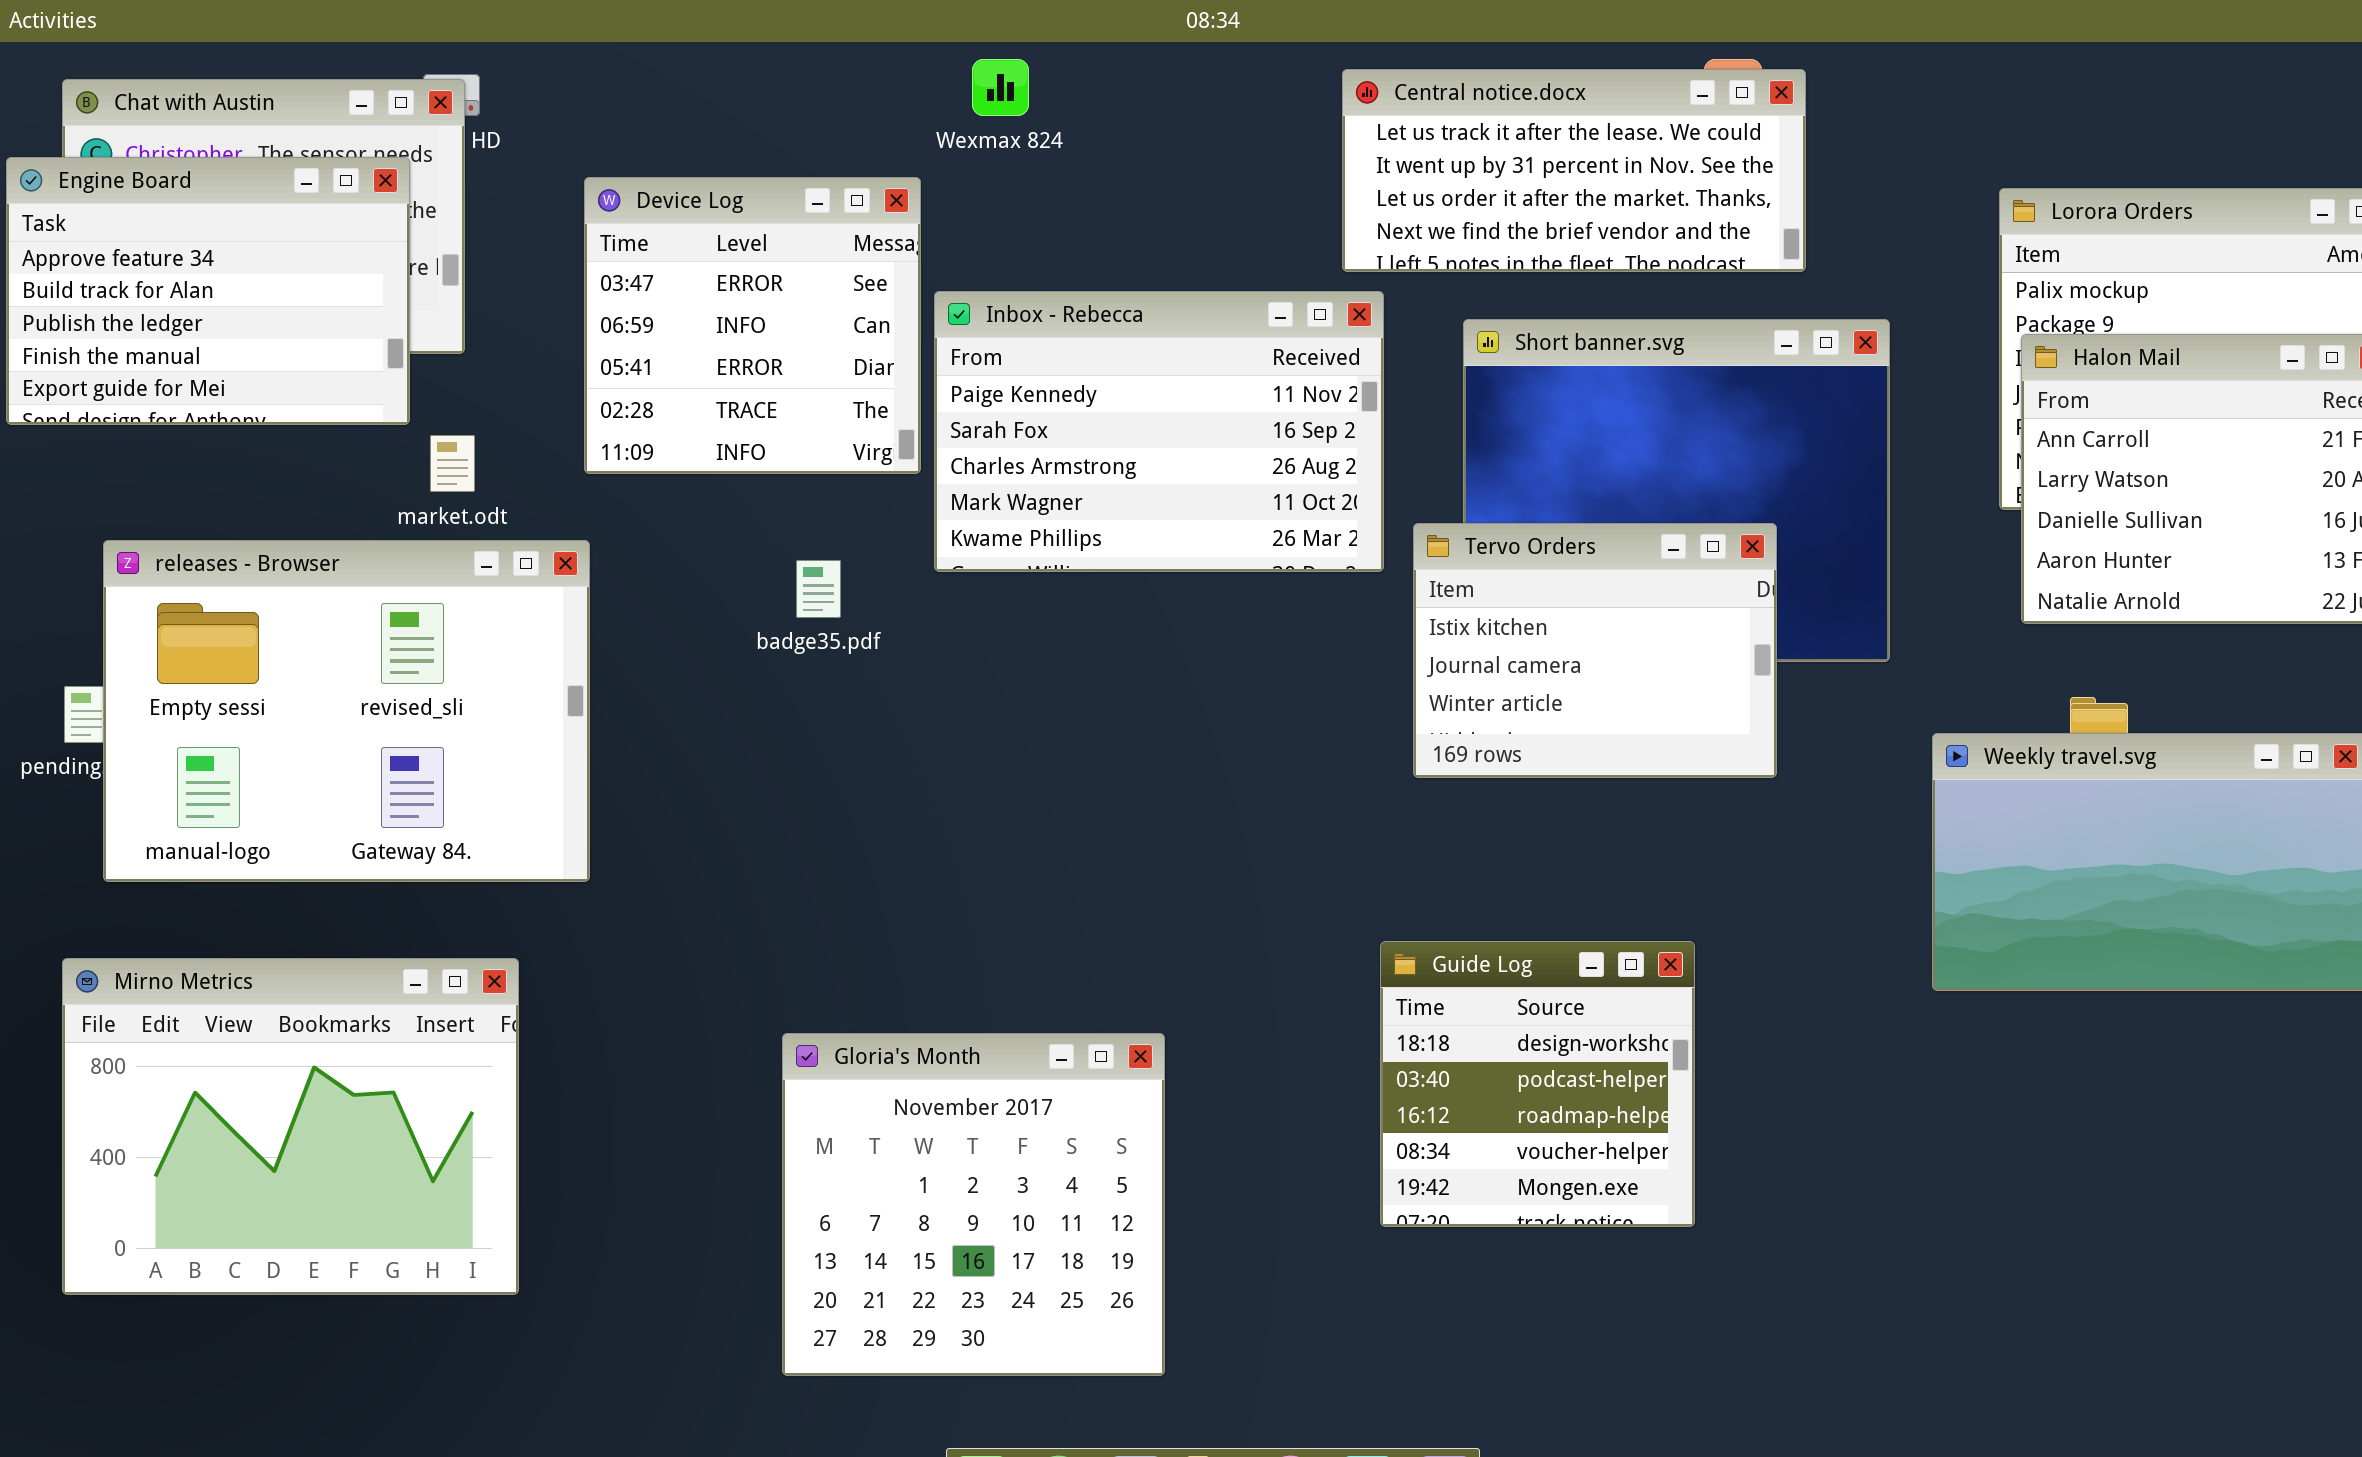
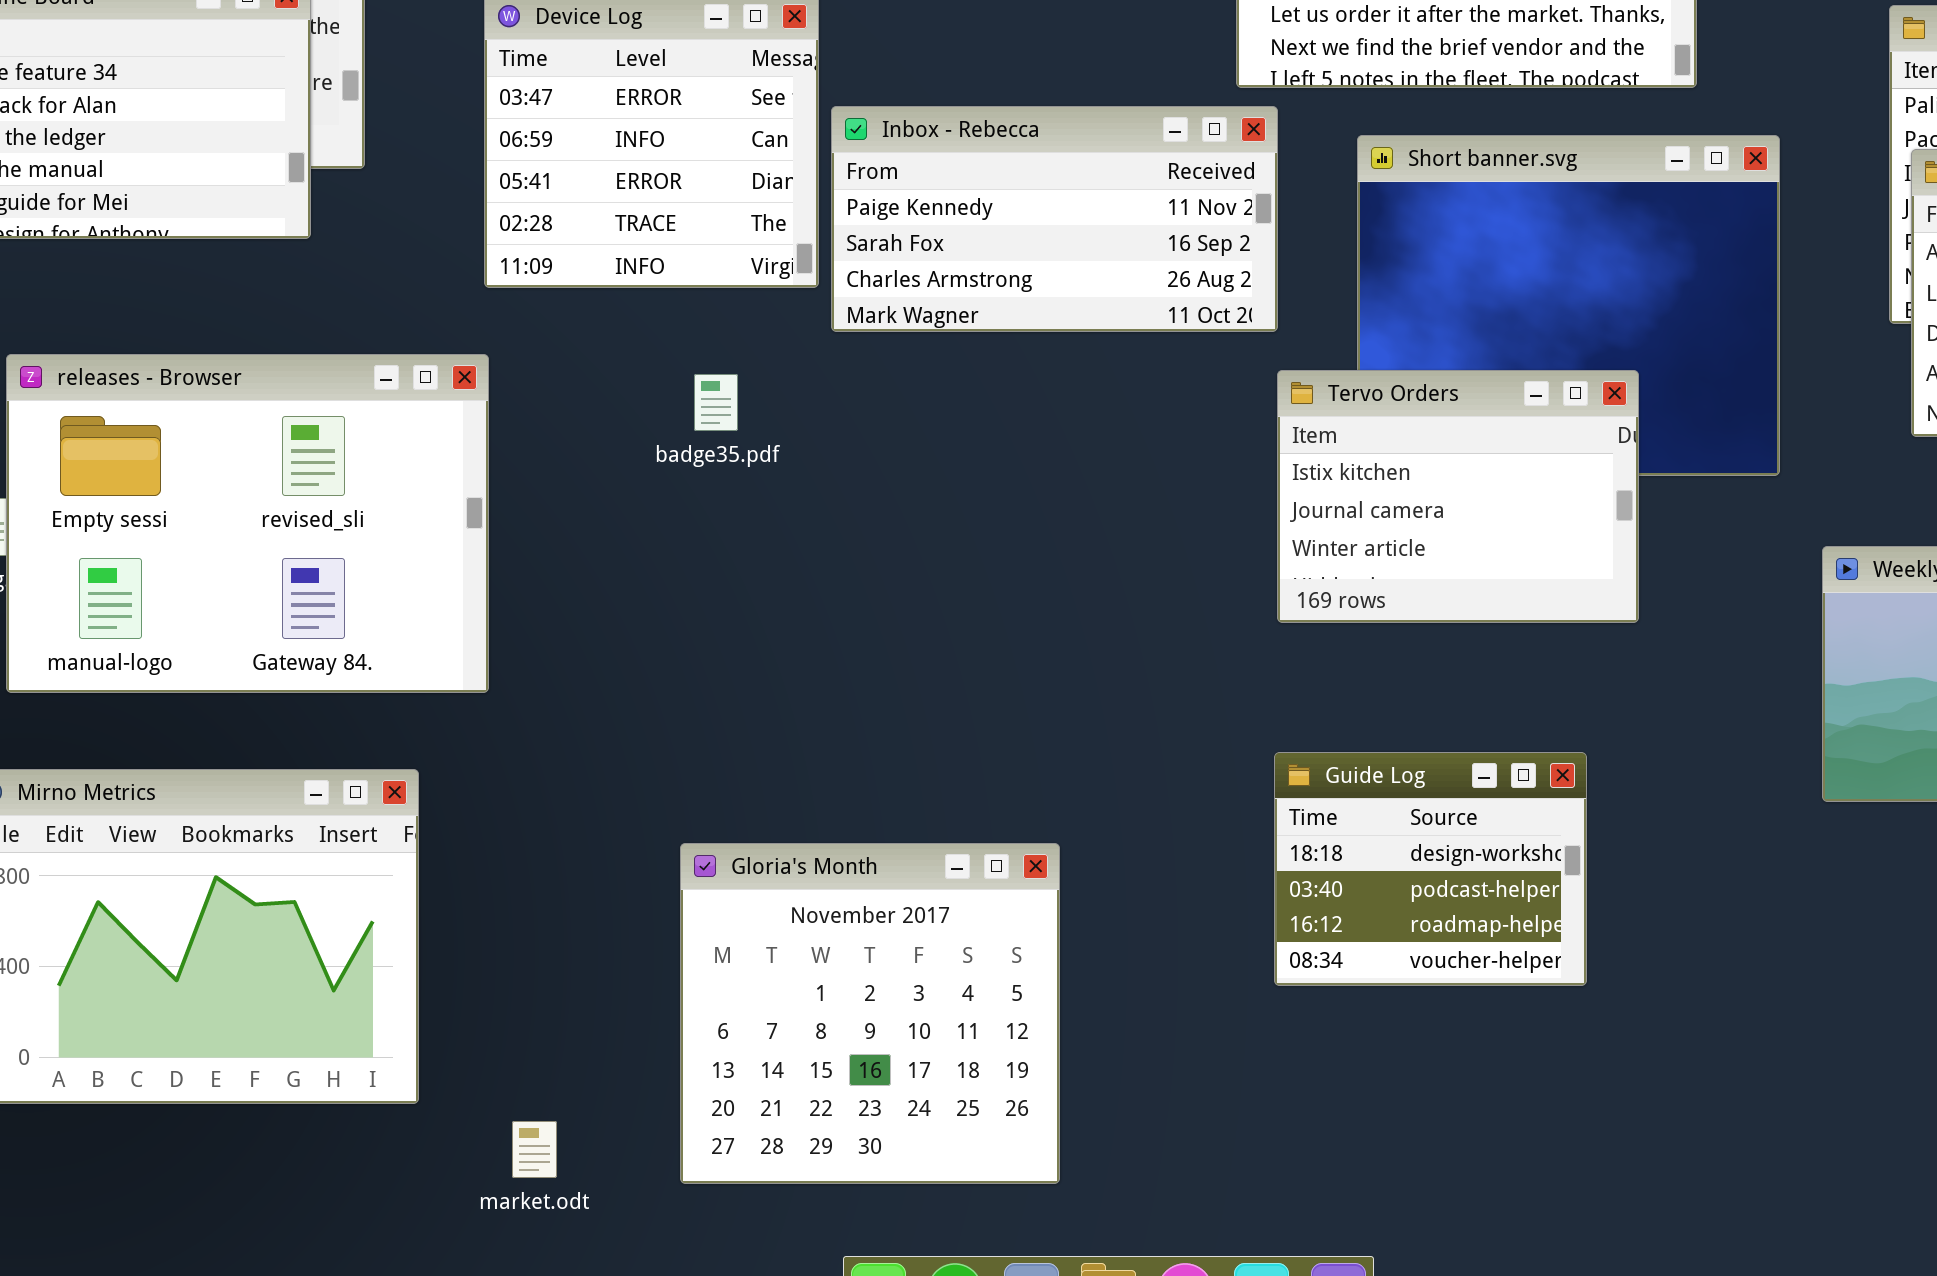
Inbox - Rebecca: [934,291,1384,572] -> [831,106,1278,332], resized
market.odt: [430,435,475,492] -> [512,1121,557,1178], moved
Tervo Orders: [1413,523,1777,778] -> [1277,370,1639,623], moved
Guide Log: [1380,941,1695,1227] -> [1274,752,1587,986], resized

